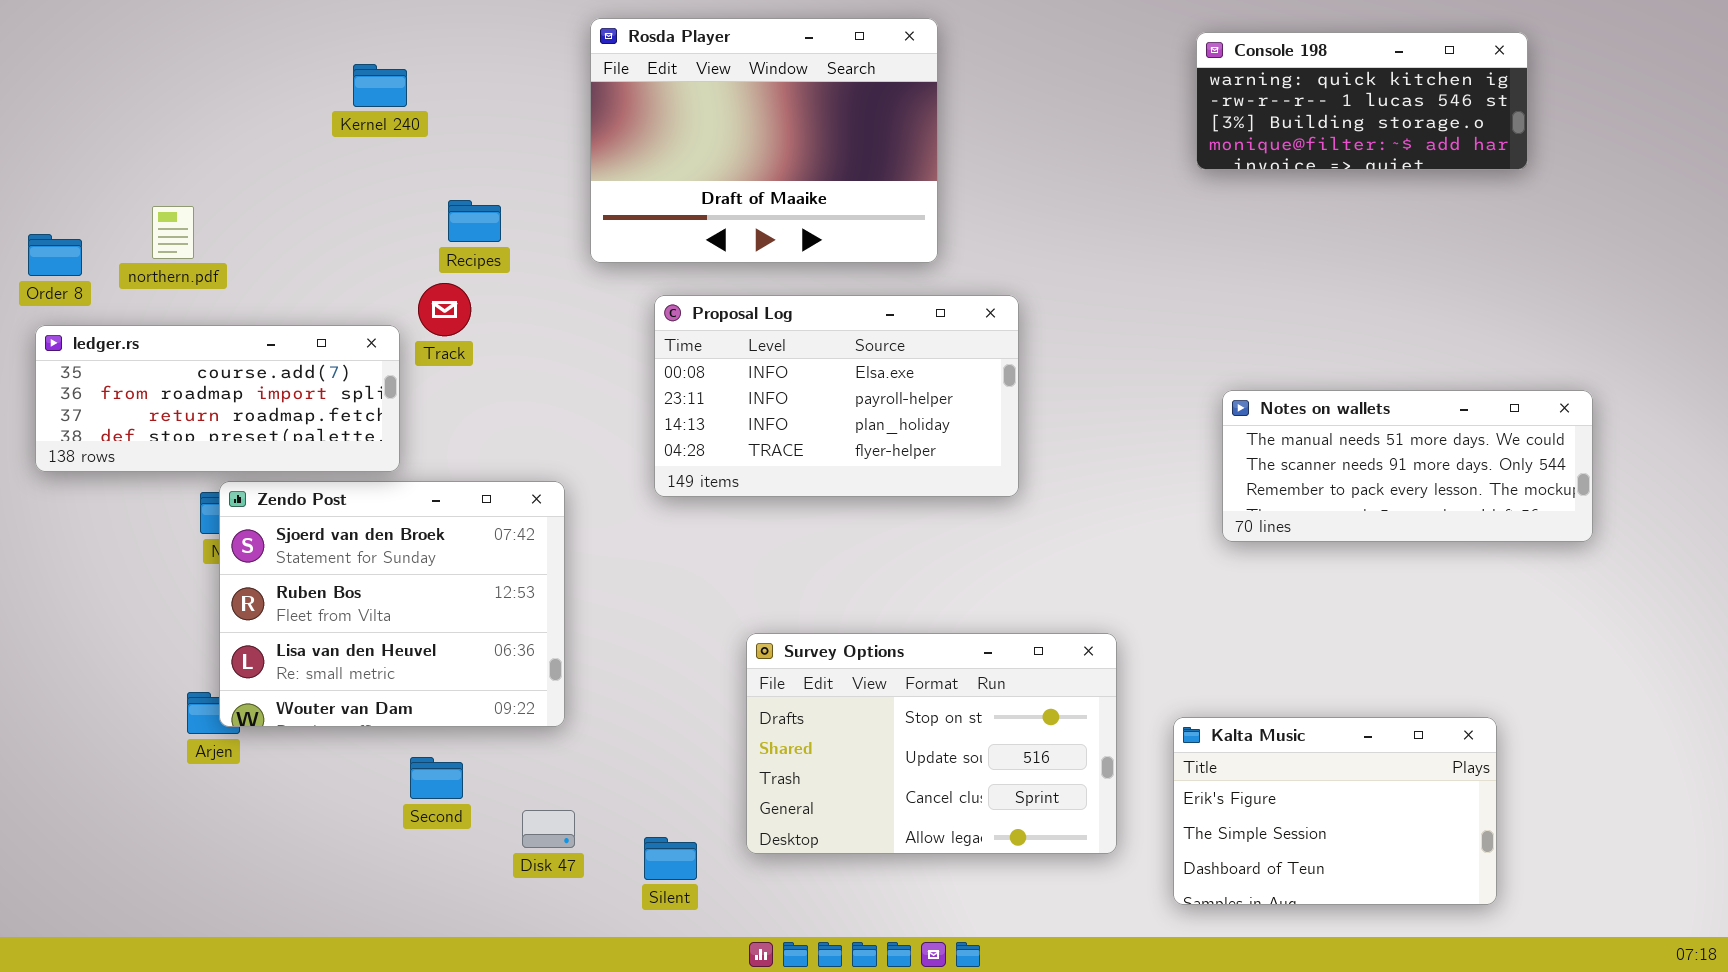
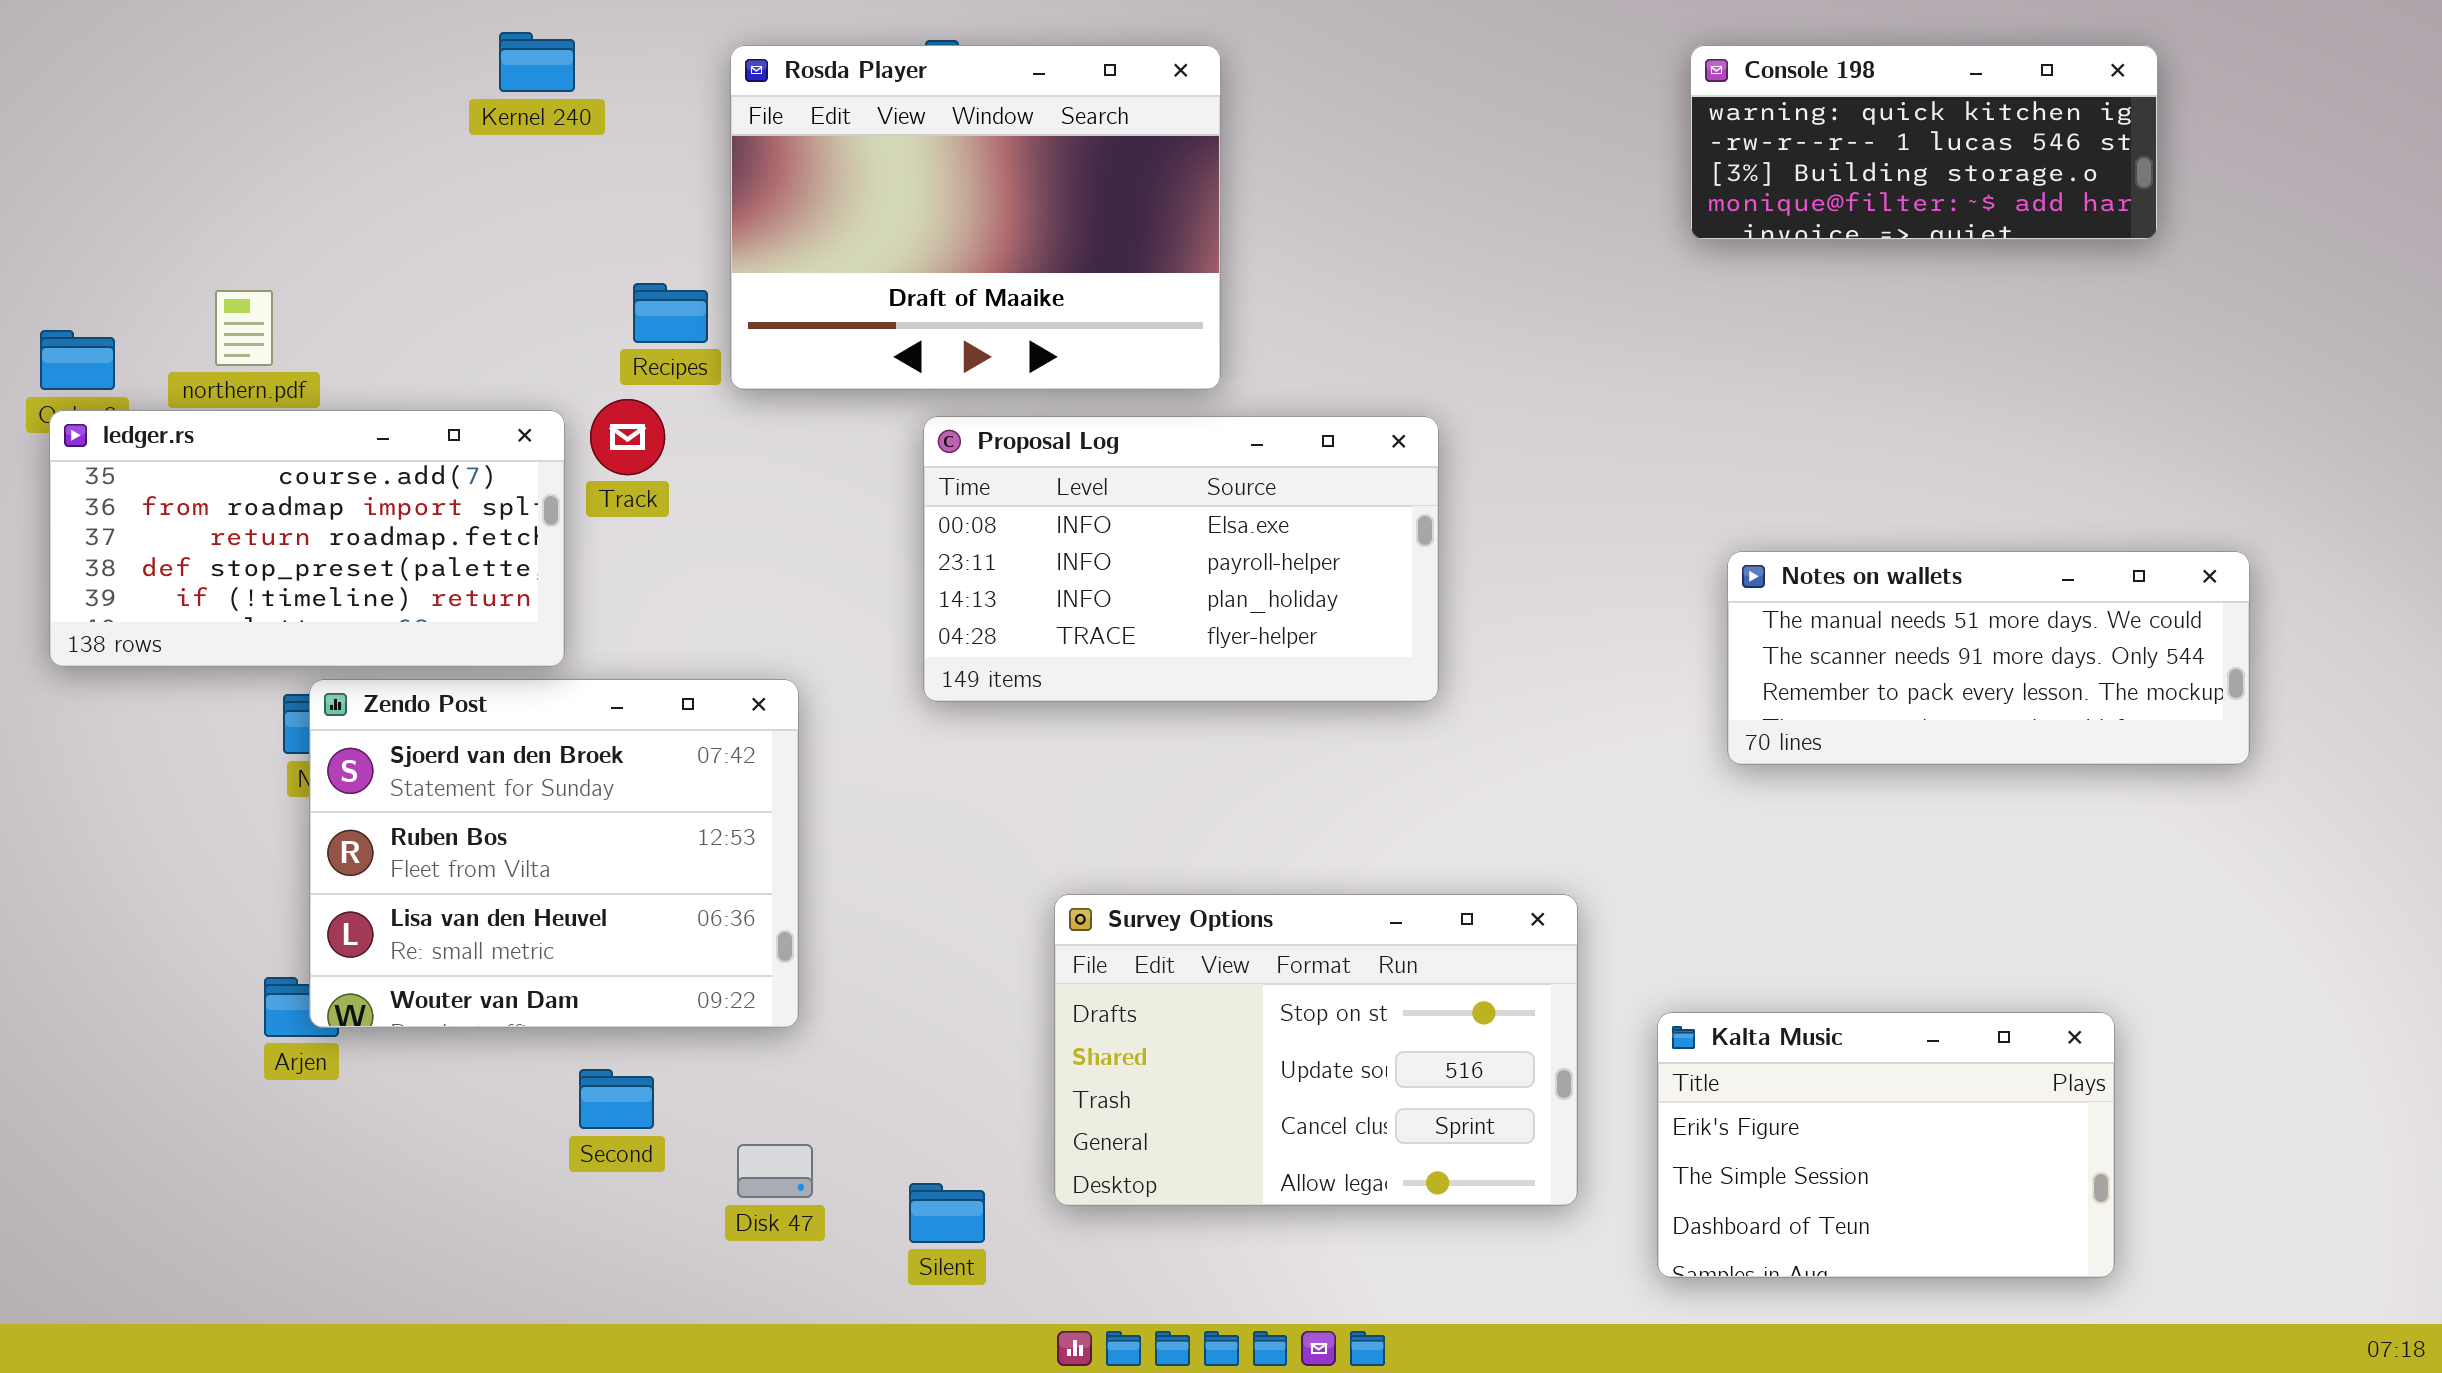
Rosda Player: [590,18,938,263] -> [730,45,1221,390], moved
Kernel 240: [353,64,407,107] -> [499,32,575,92], moved
ledger.rs: [35,325,400,472] -> [49,410,565,667], resized

